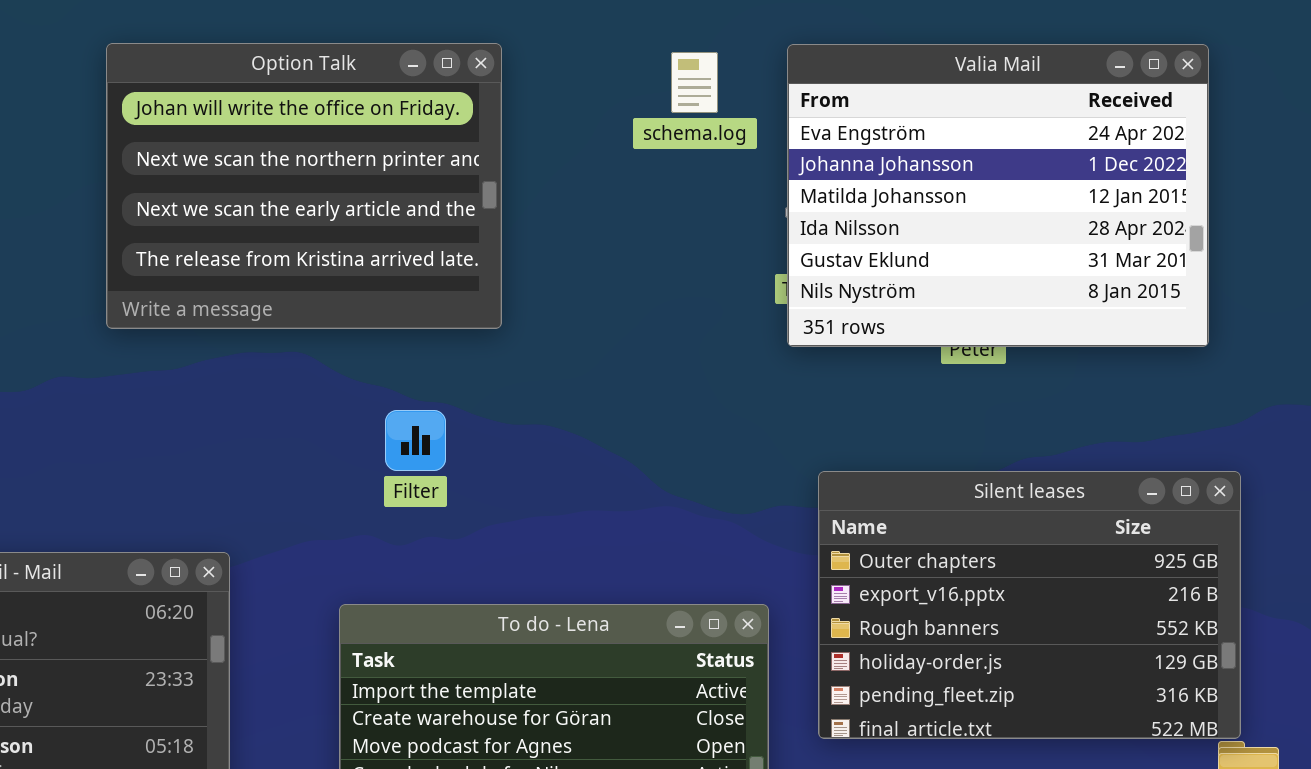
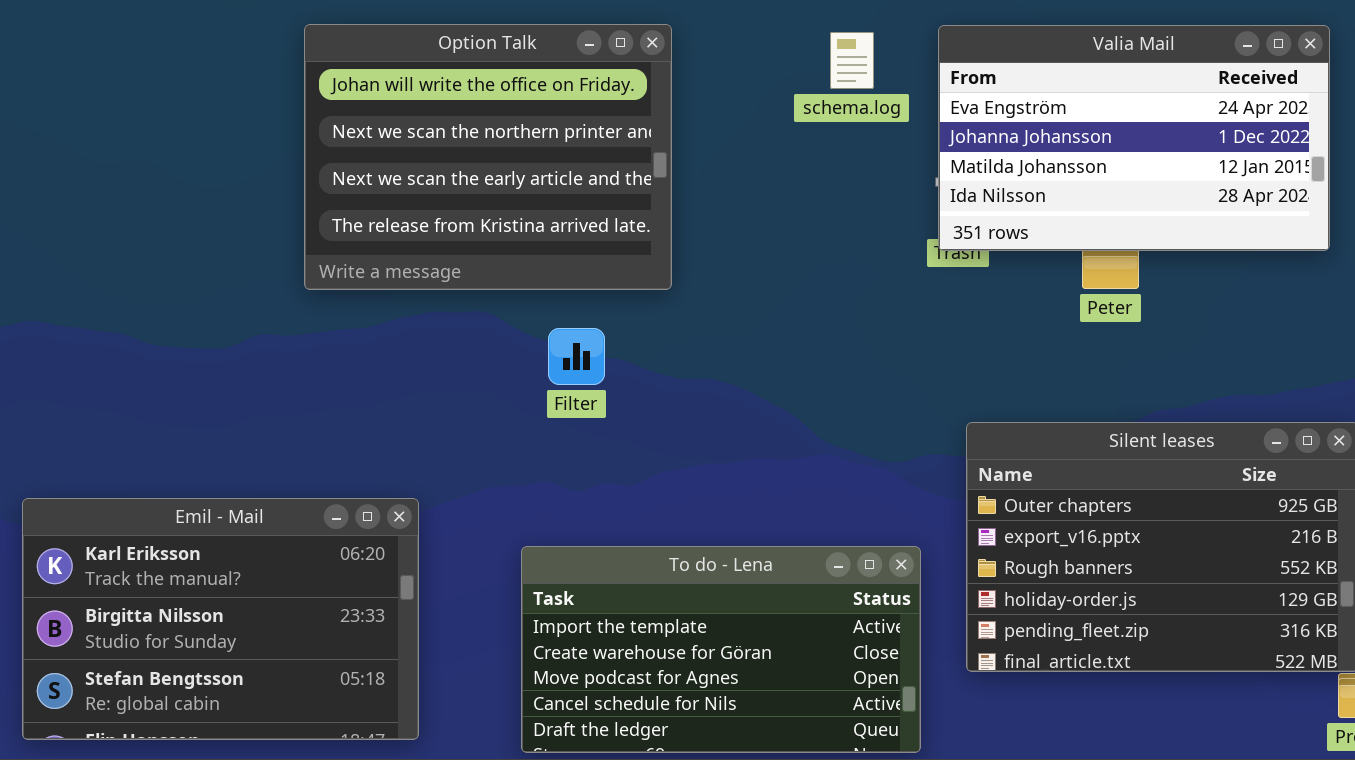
Valia Mail: [787,44,1209,347] -> [938,25,1330,251], resized
Filter: [385,410,446,471] -> [548,328,605,385], moved

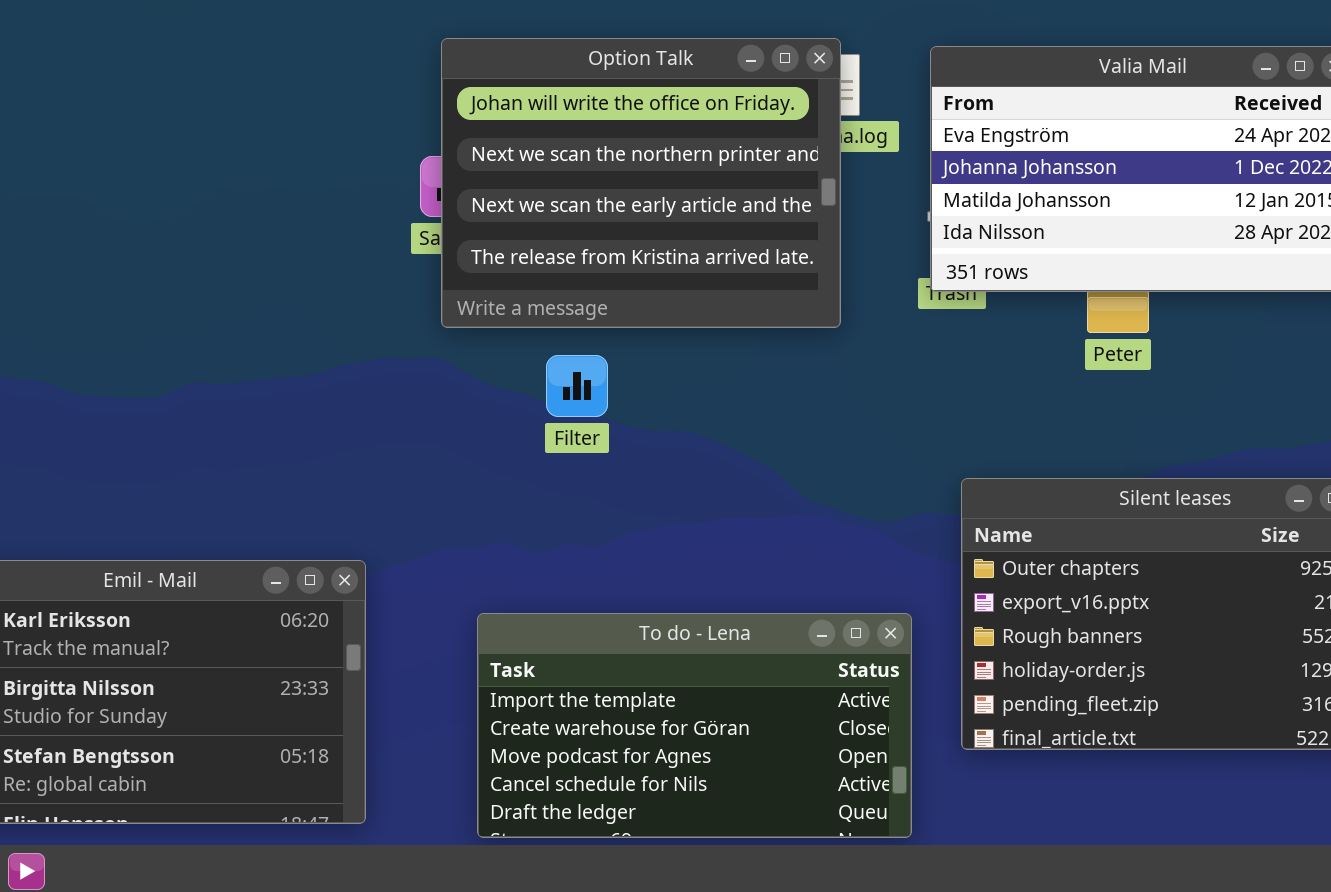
Option Talk: [304,24,672,290] -> [441,38,841,328], moved
Filter: [548,328,605,385] -> [546,355,608,417], moved

